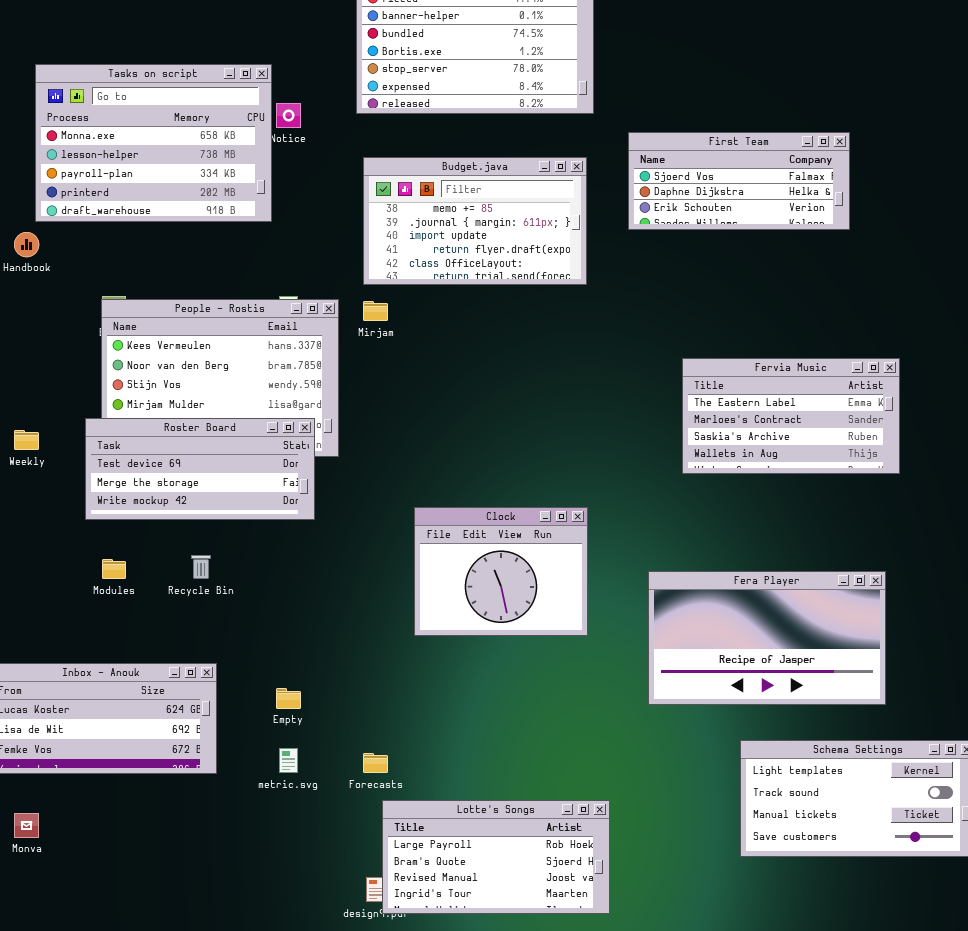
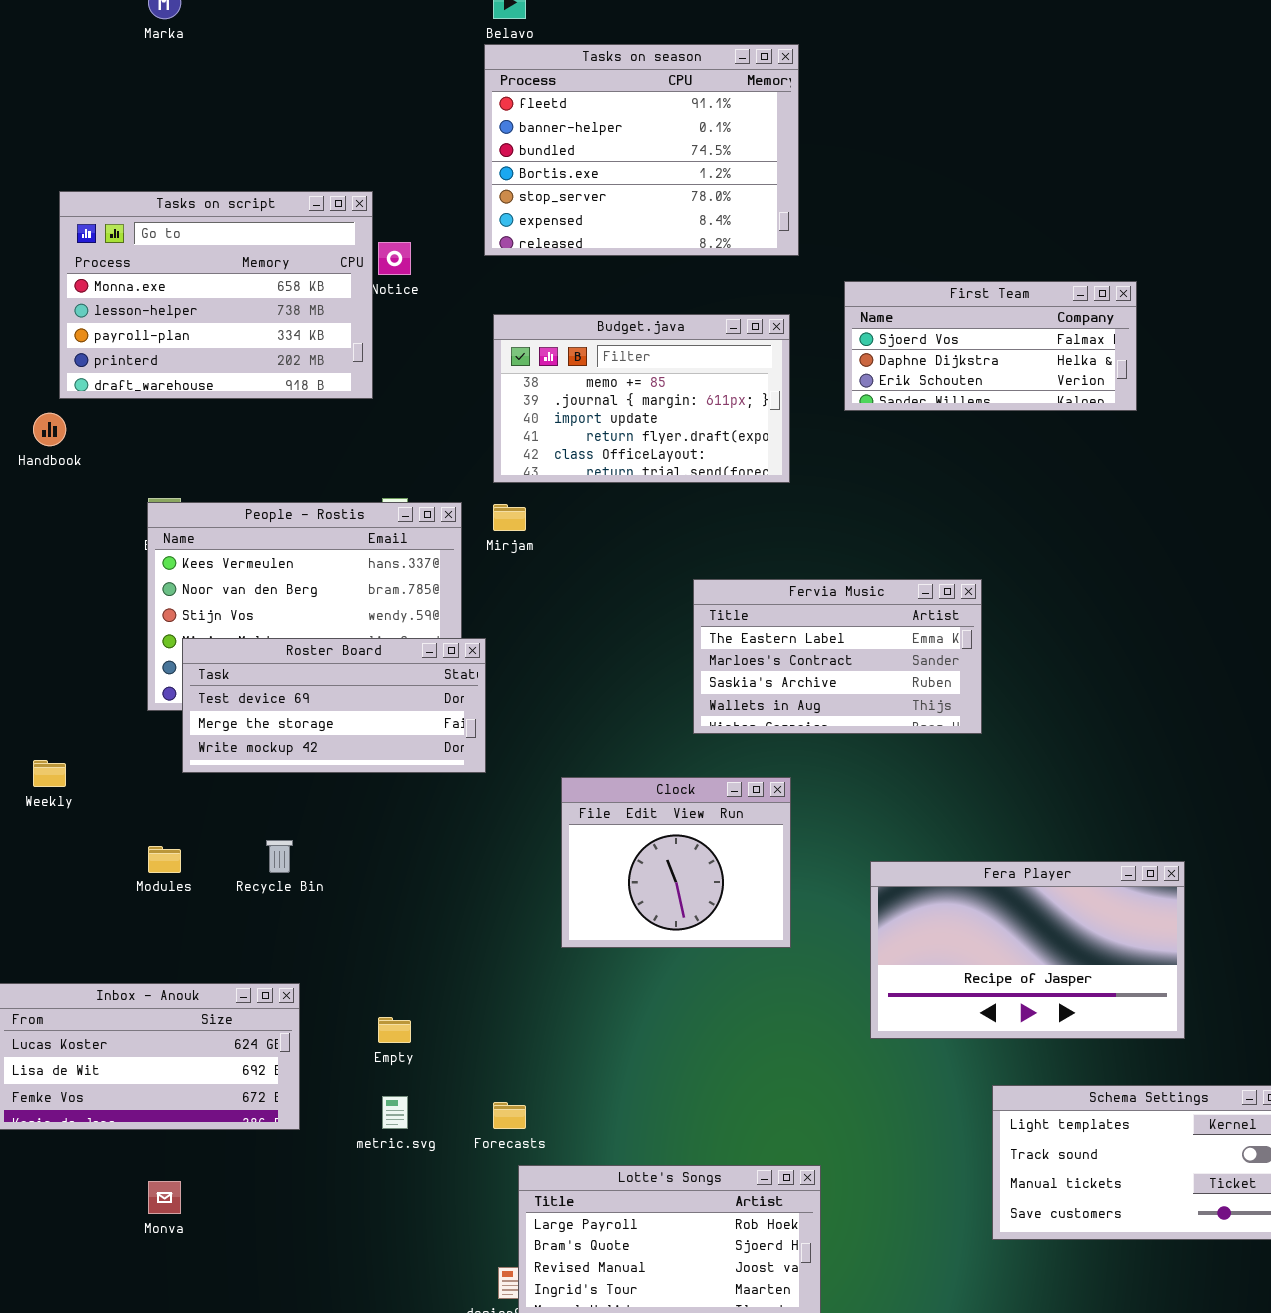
Fervia Music: [682,358,900,474] -> [693,579,982,734], moved
Roster Board: [85,418,315,520] -> [182,638,486,773], moved
Weekly: [14,430,39,450] -> [33,760,66,787], moved
Monva: [14,813,39,838] -> [148,1181,181,1214], moved

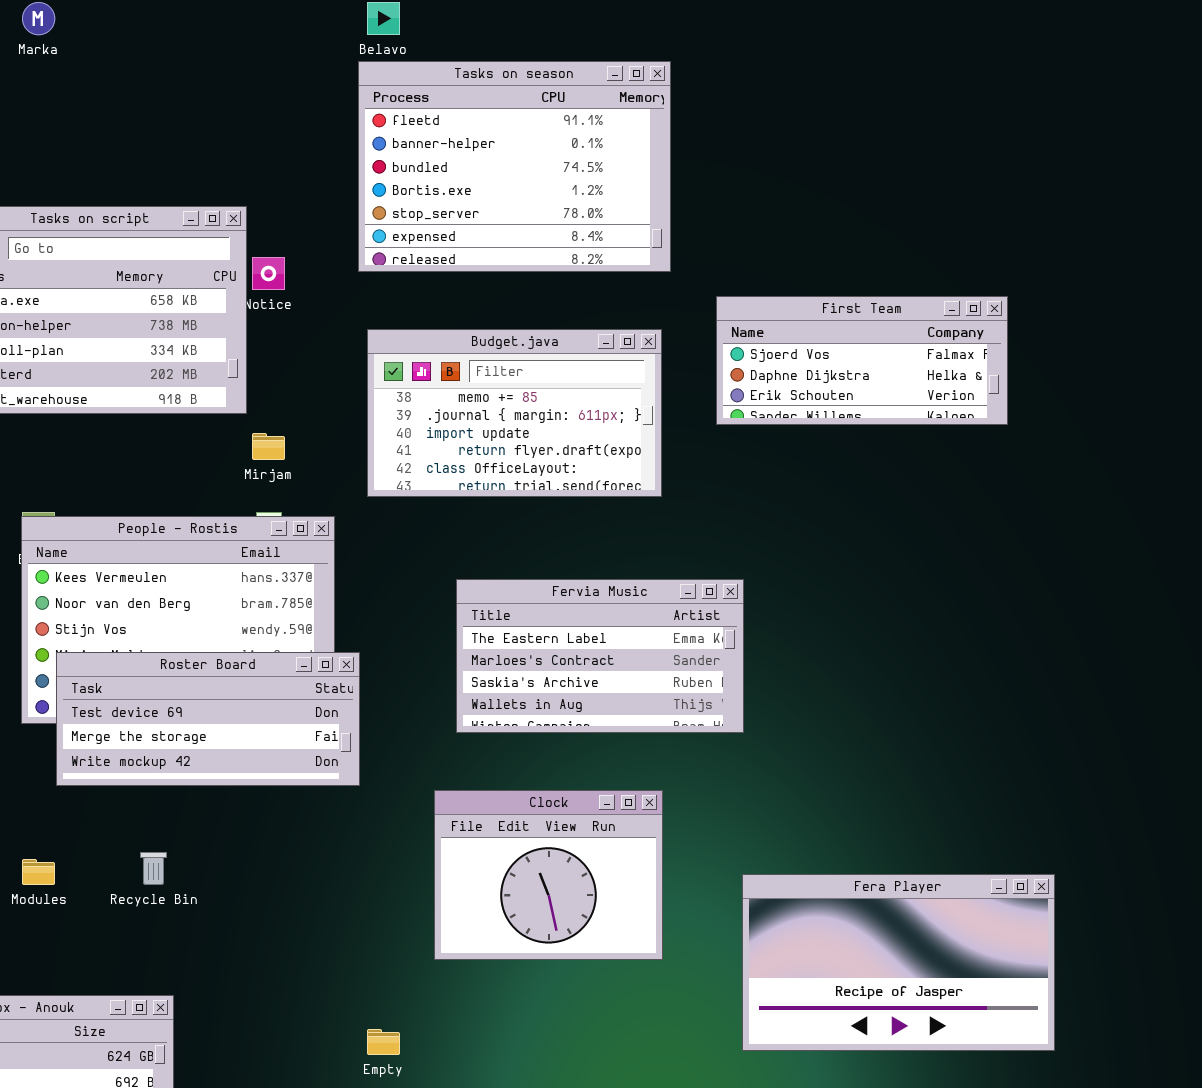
Mirjam: [493,504,526,531] -> [252,433,285,460], moved
Fervia Music: [693,579,982,734] -> [456,579,744,733], moved
Empty: [378,1017,411,1043] -> [367,1029,400,1055], moved

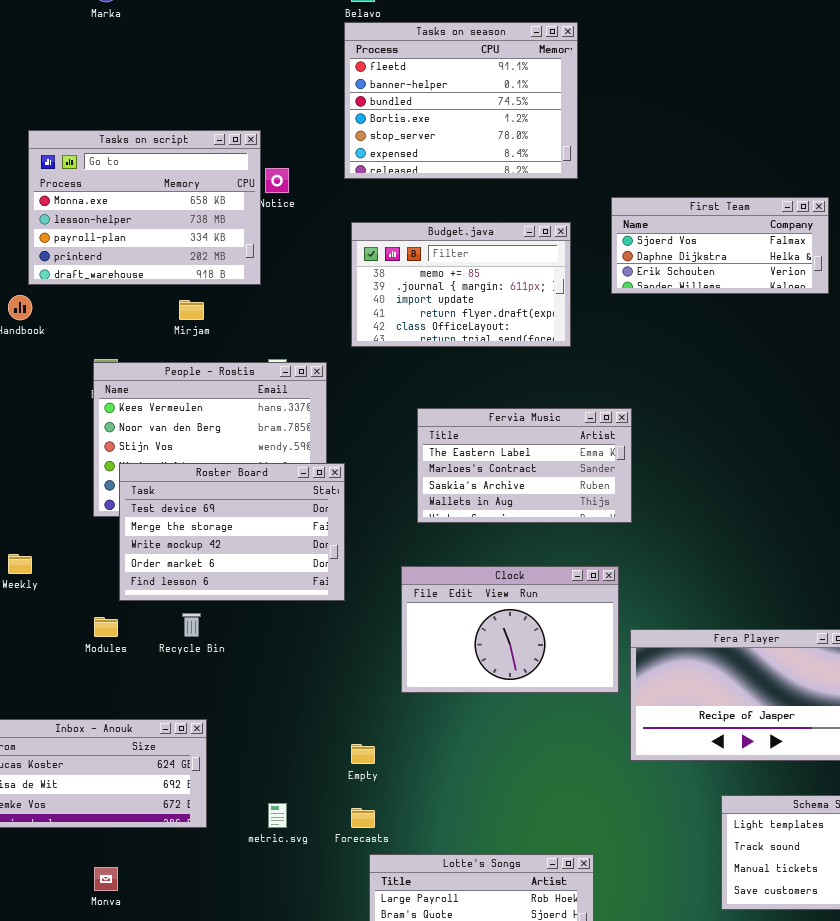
Mirjam: [252,433,285,460] -> [179,300,204,320], moved
Roster Board: [56,652,360,786] -> [119,463,345,601], resized
Clock: [434,790,663,960] -> [401,566,619,693], resized

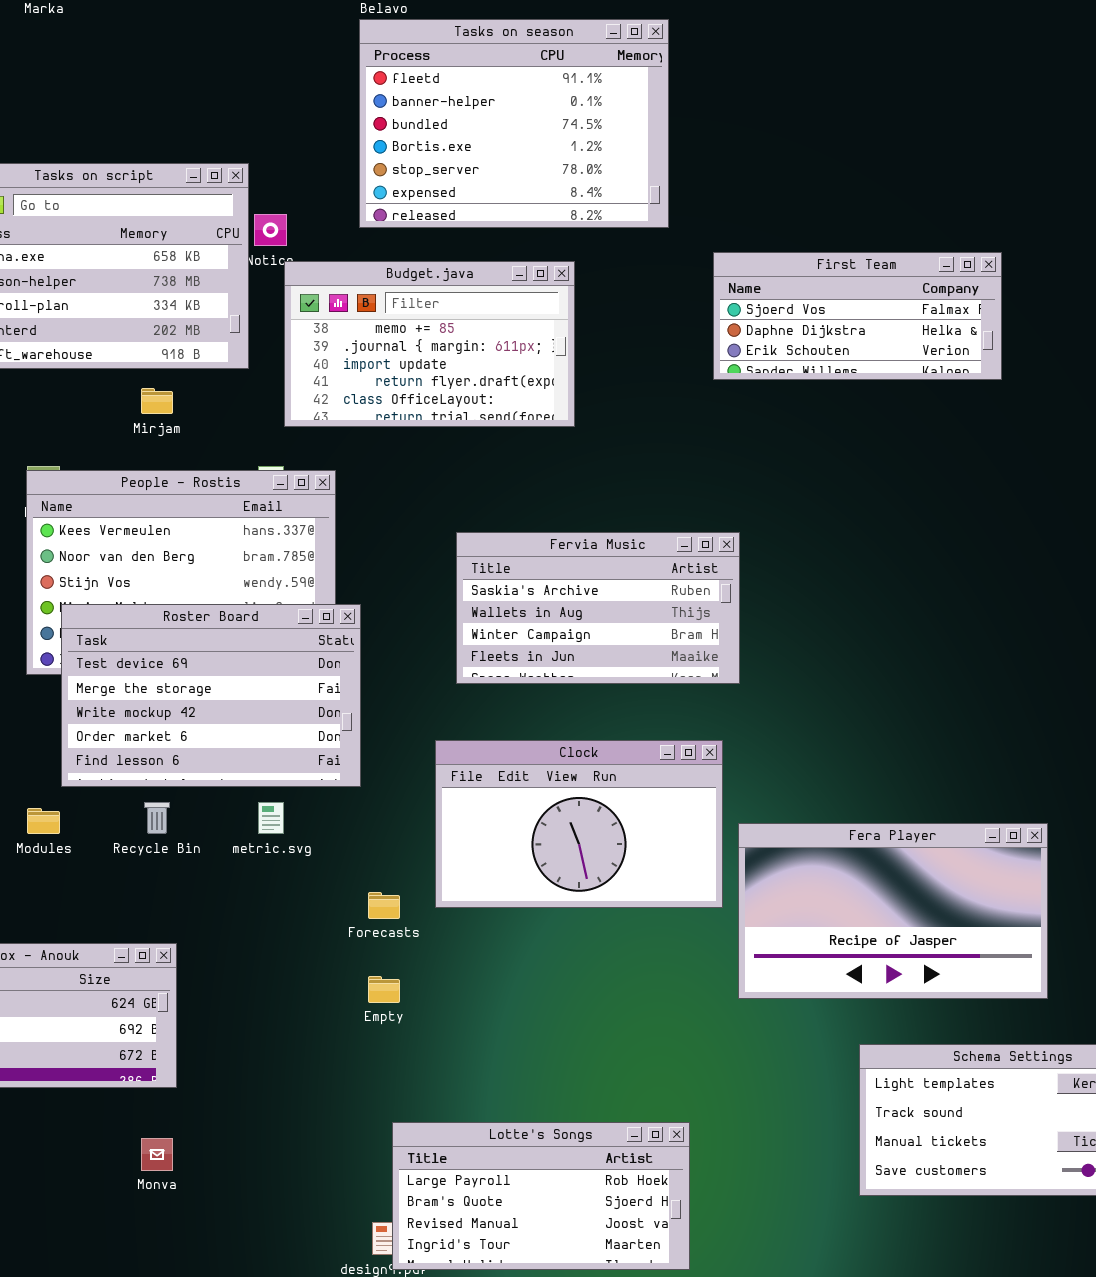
Budget.java: [351,222,571,347] -> [284,261,575,427], moved
Fervia Music: [417,408,632,523] -> [456,532,740,684], scrolled down 2 rows
metric.svg: [268,803,287,828] -> [258,802,284,834], moved
Forecasts: [351,808,375,828] -> [368,892,400,919], moved
Monva: [94,867,118,891] -> [141,1138,173,1171], moved

